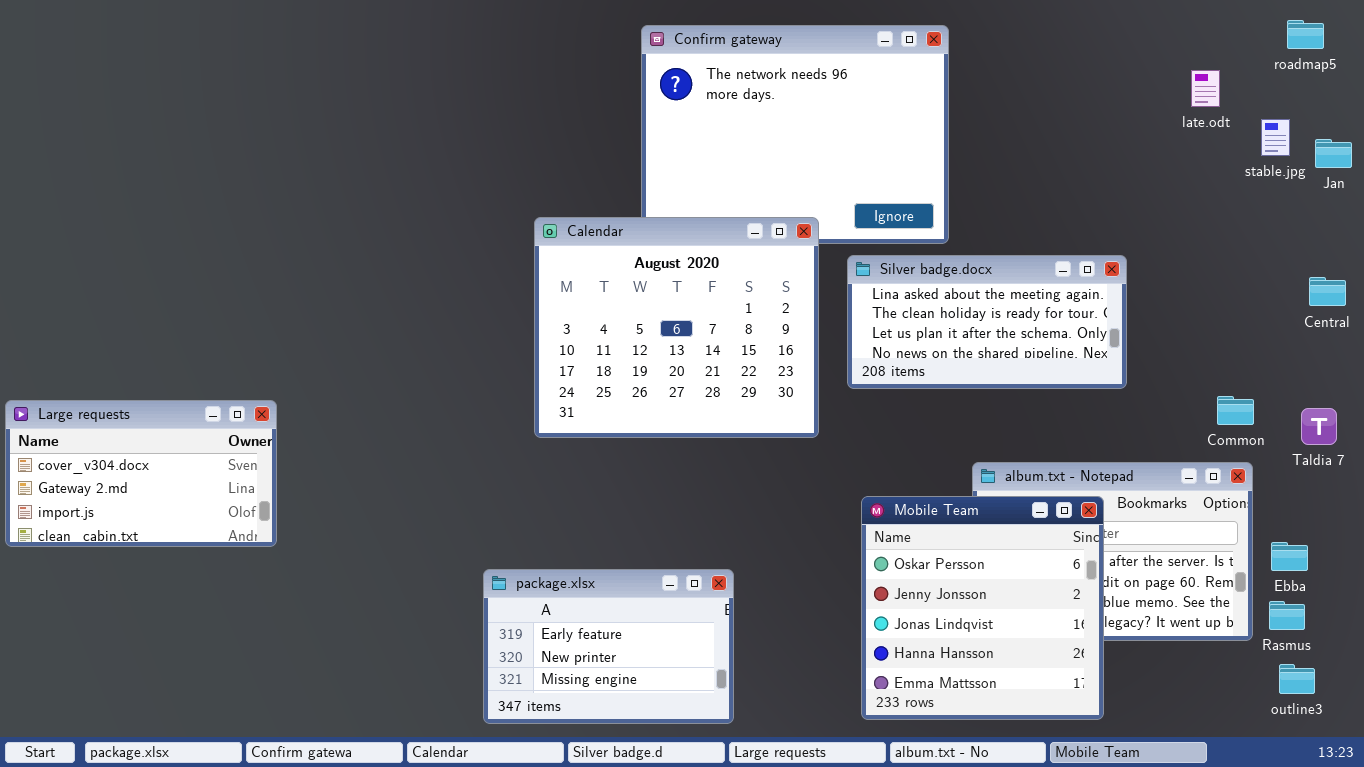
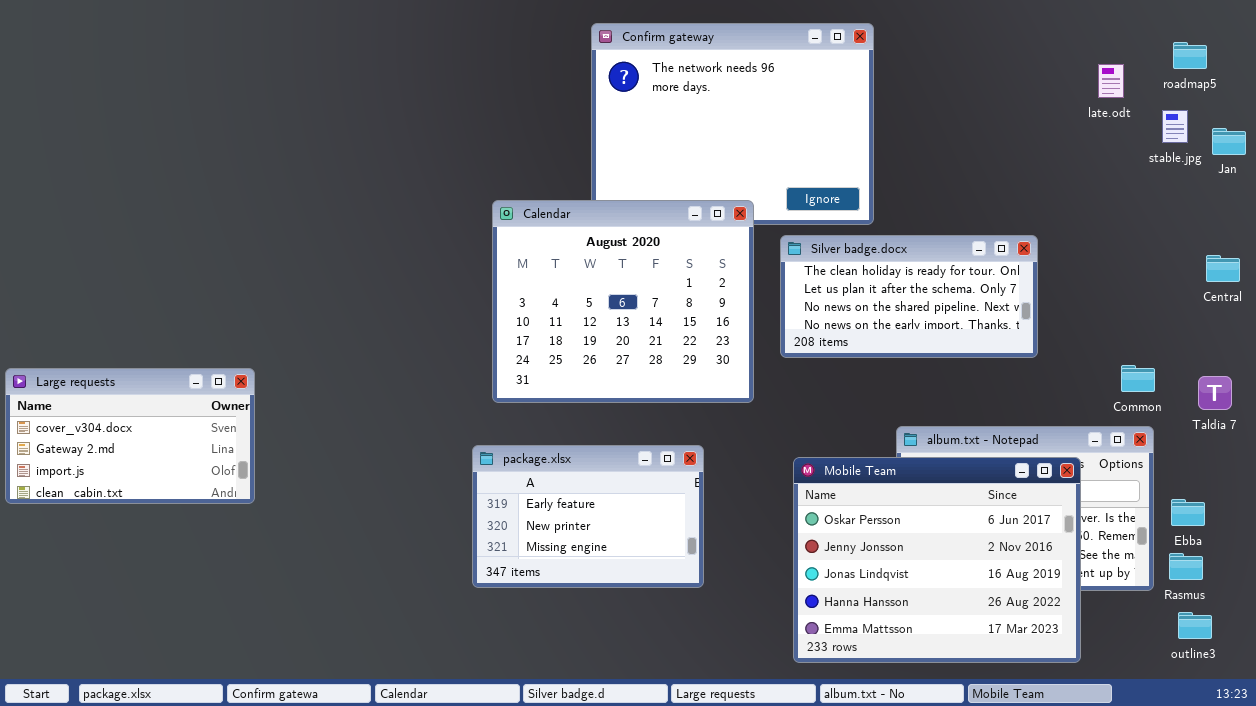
roadmap5: [1287,20,1324,49] -> [1173,42,1207,69], moved
Silver badge.docx: [847,255,1127,389] -> [780,235,1038,358], scrolled down 1 row
Mobile Team: [861,496,1104,720] -> [793,457,1081,663], resized
package.xlsx: [483,569,734,724] -> [472,445,704,588], moved

